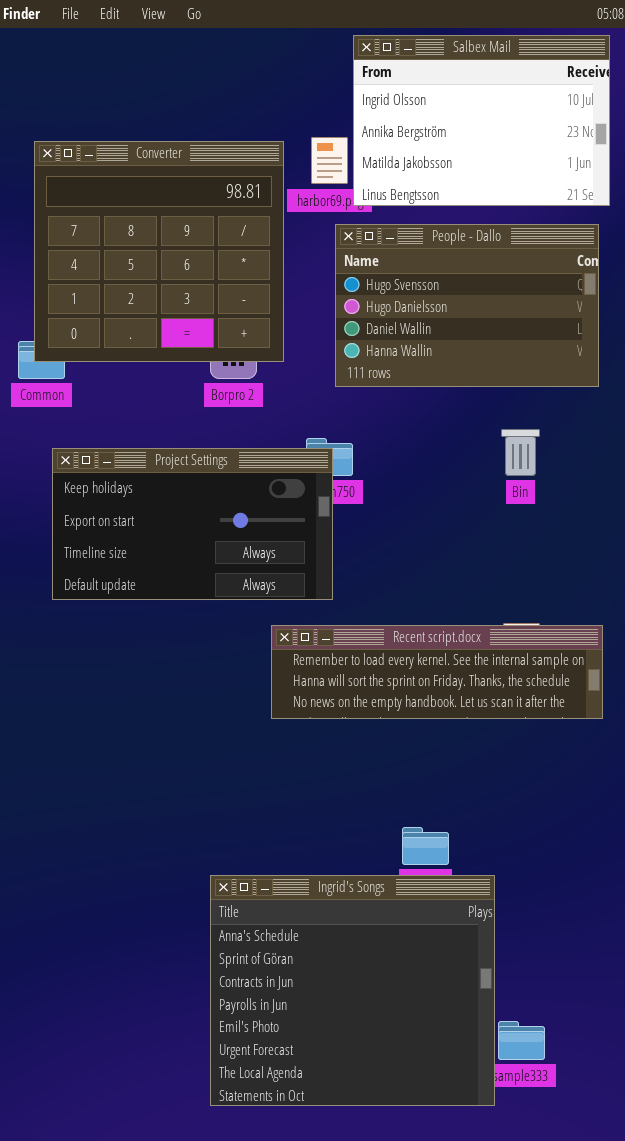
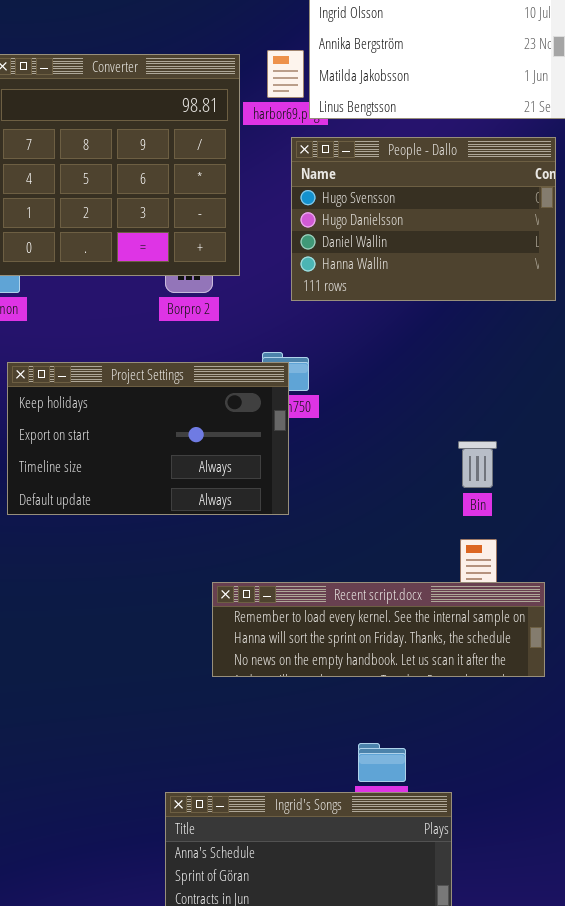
Bin: [501,429,540,476] -> [458,441,497,488], moved
Recent script.docx: [271,625,603,719] -> [212,582,545,677], moved

